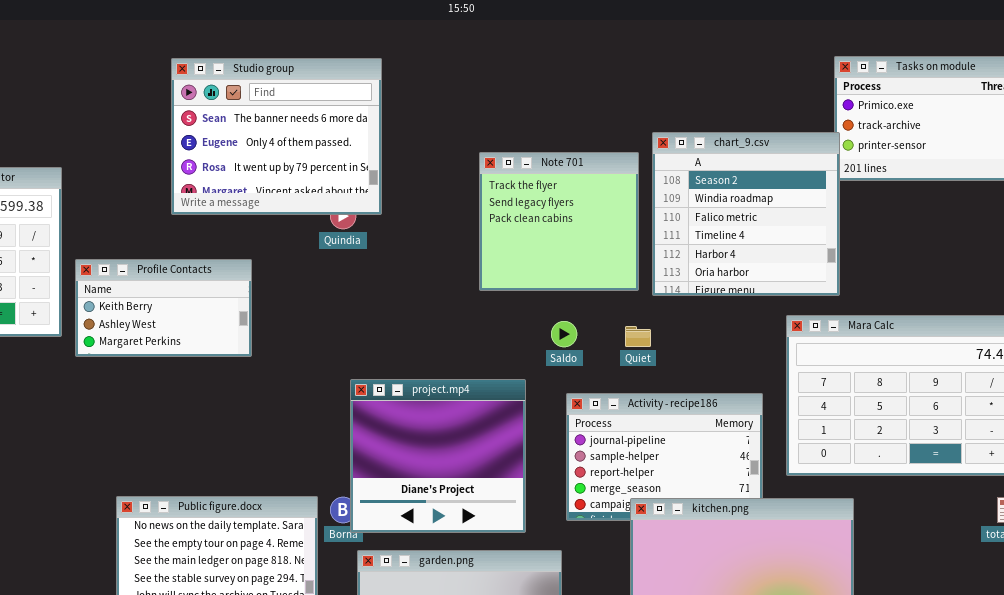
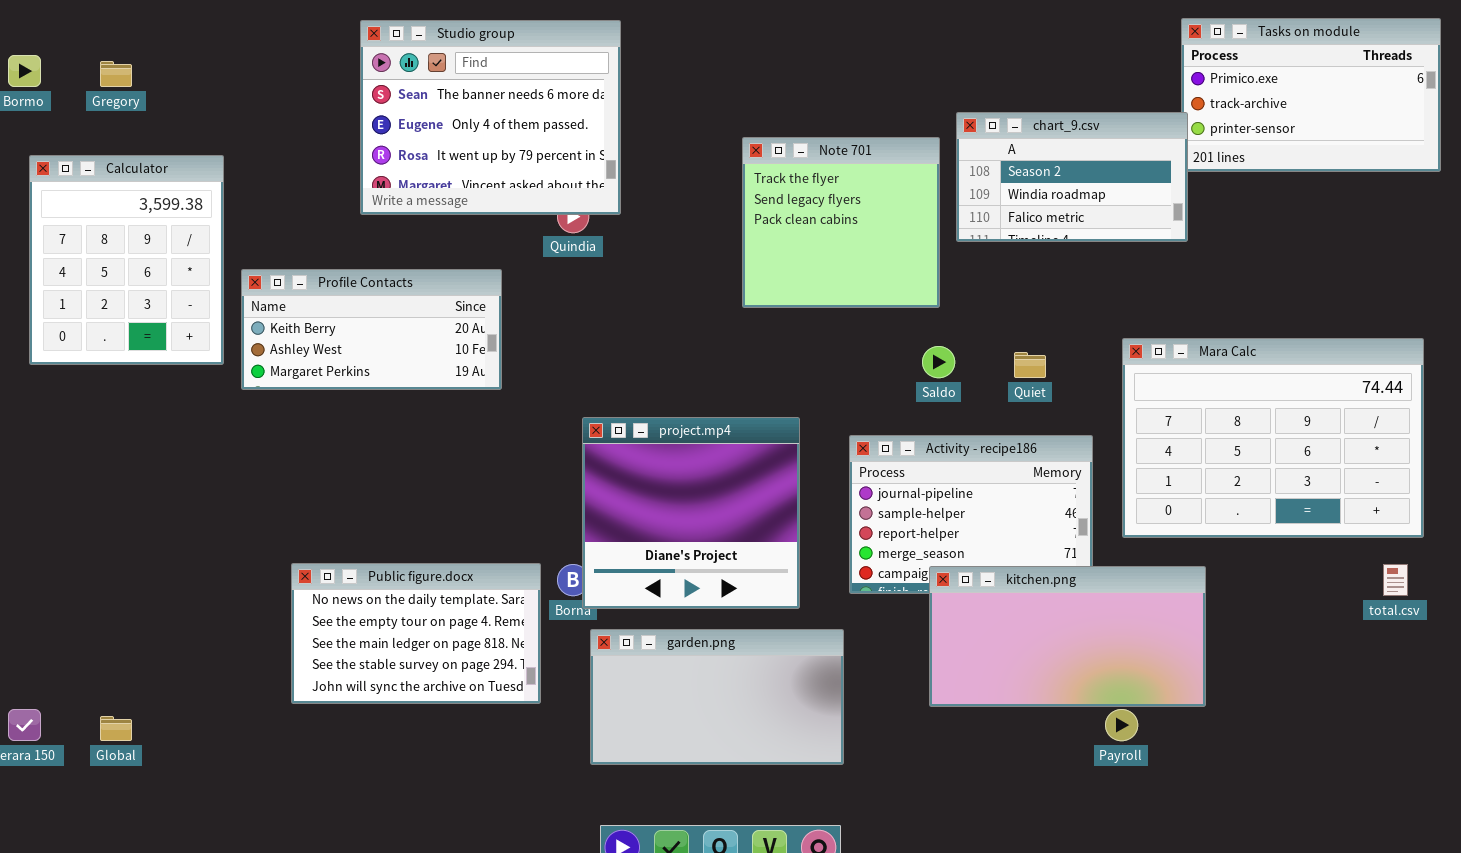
chart_9.csv: [652,132,840,296] -> [956,112,1188,242], resized
Profile Contacts: [75,259,252,357] -> [241,269,502,390], resized
Saldo: [551,321,577,347] -> [922,346,955,378], moved
Quiet: [625,326,651,347] -> [1014,352,1046,378], moved

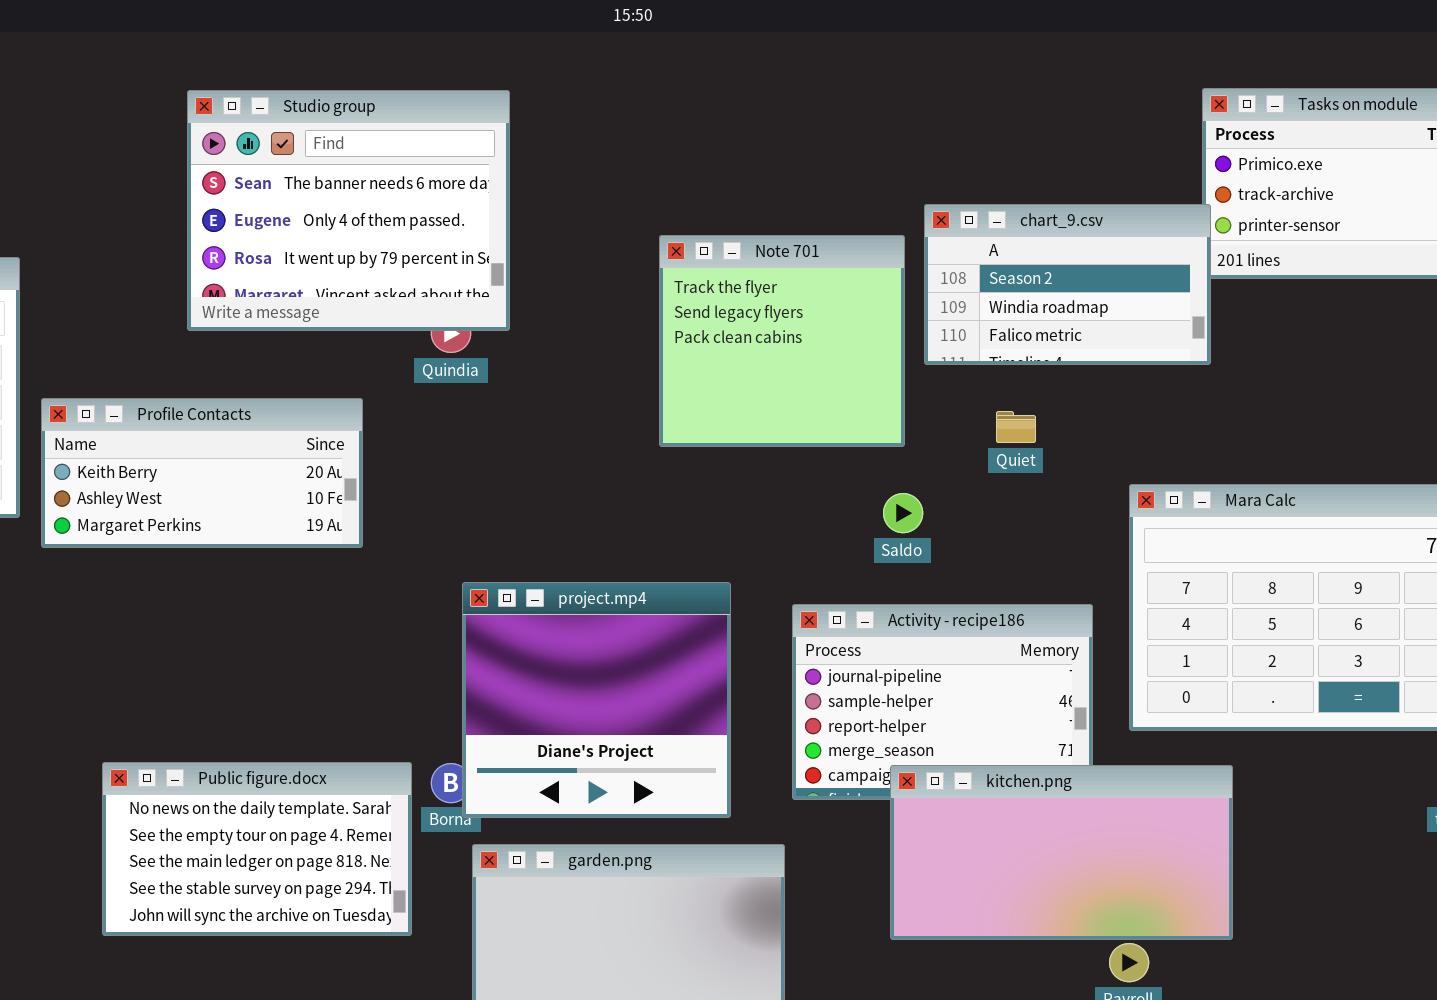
Quiet: [1014,352,1046,378] -> [996,411,1036,443], moved

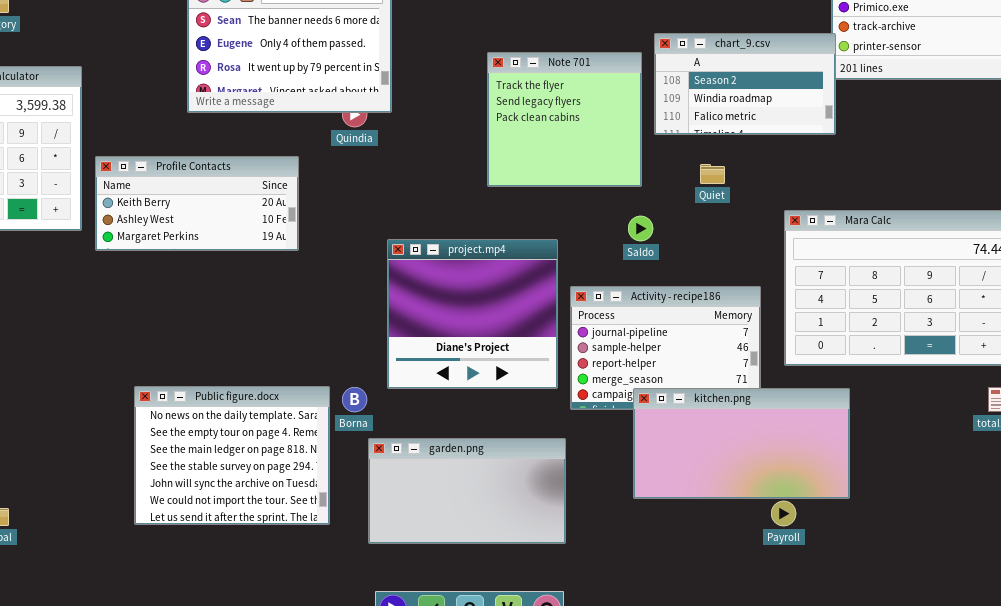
project.mp4: [462,582,731,818] -> [387,239,558,389], moved
Public figure.docx: [102,762,412,936] -> [134,386,330,525], resized

